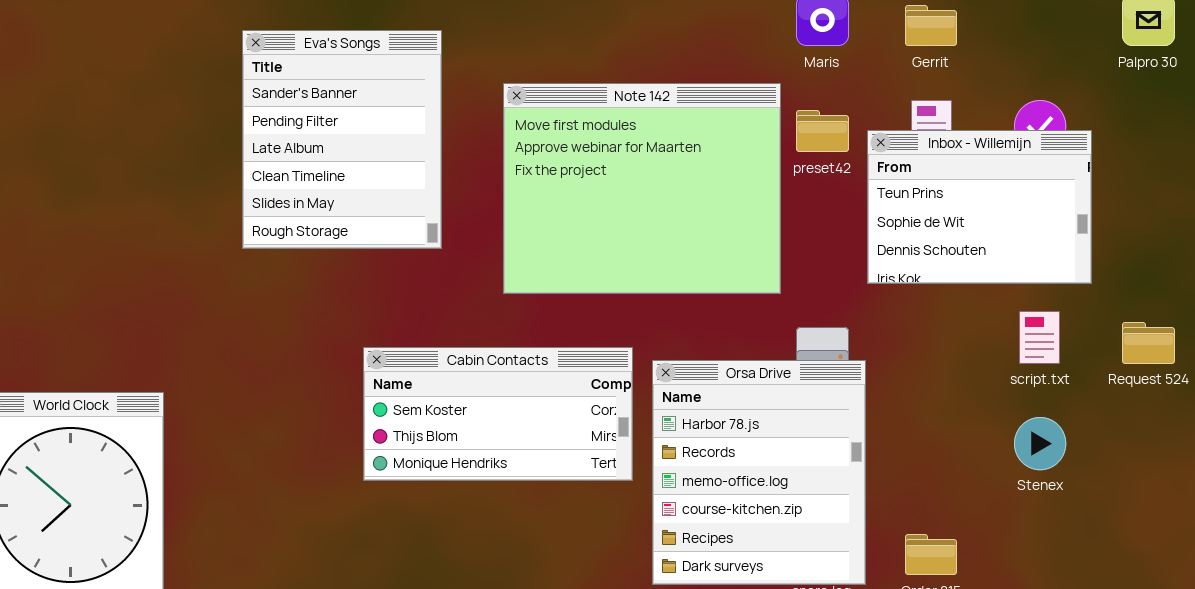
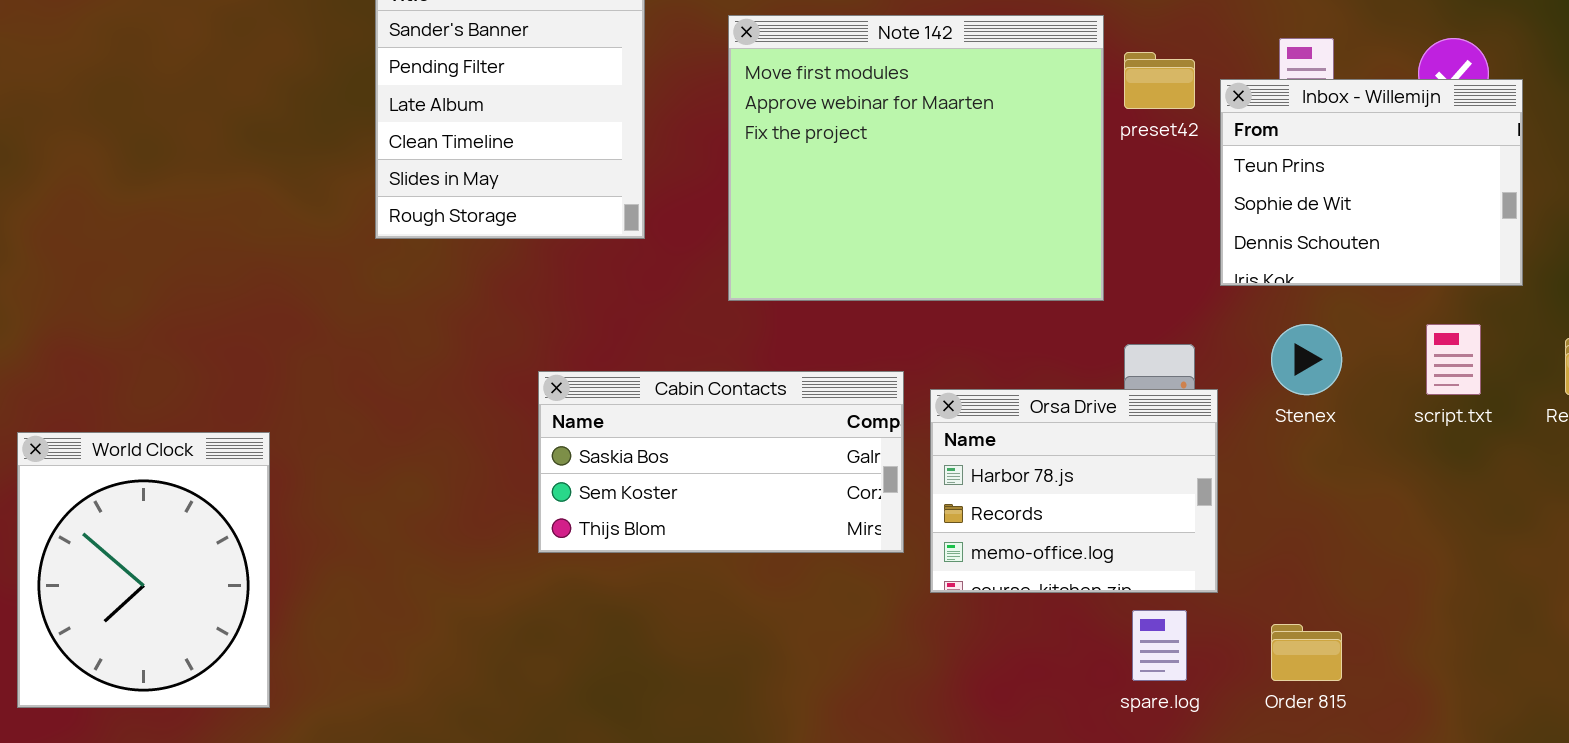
Cabin Contacts: [363,347,633,481] -> [538,371,904,553], scrolled up 1 row
Orsa Drive: [652,360,866,585] -> [930,389,1218,593], resized
Stenex: [1014,417,1066,470] -> [1271,324,1342,395], moved

